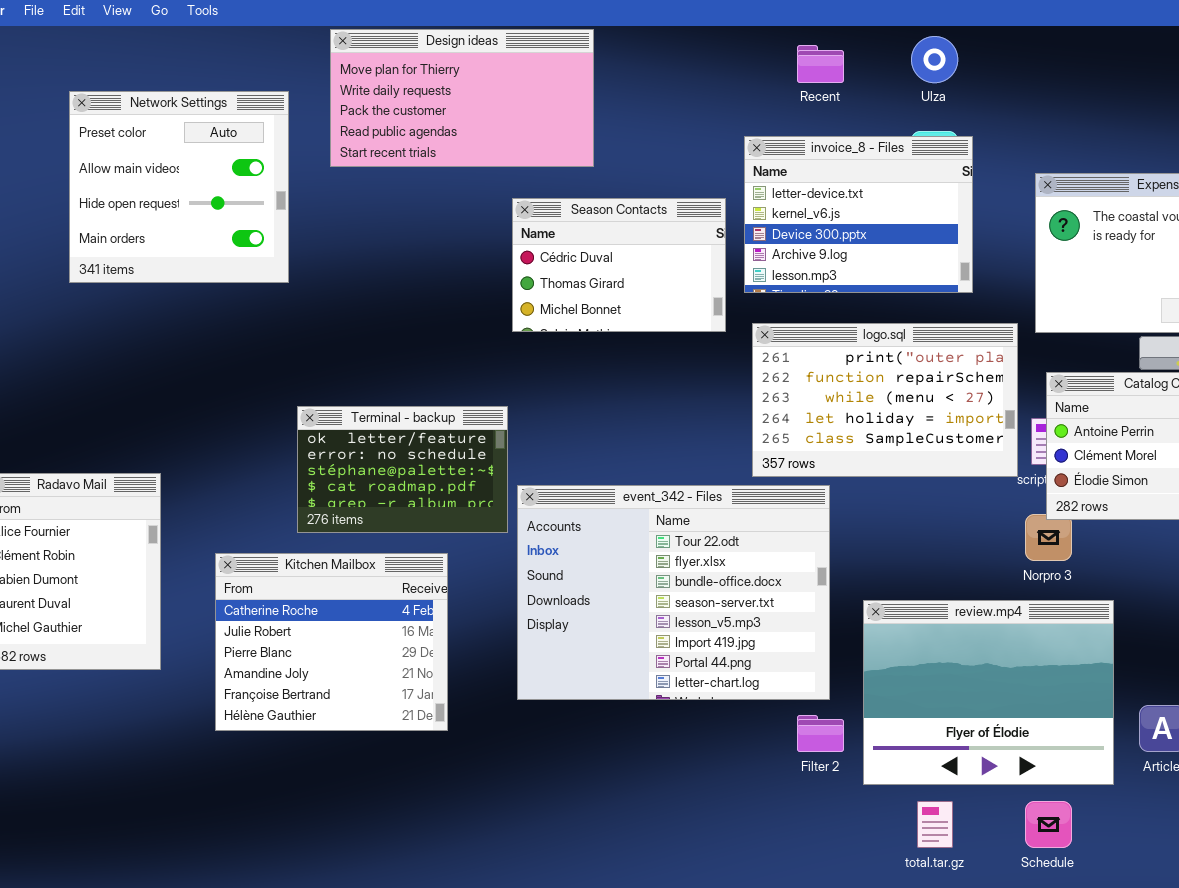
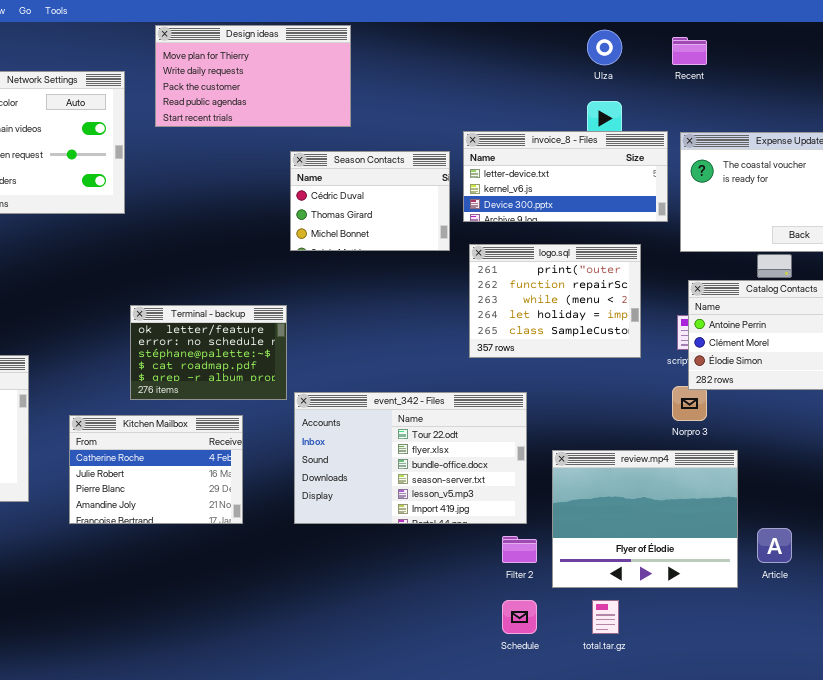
Recent: [797,45,844,83] -> [672,37,707,65], moved
invoice_8 - Files: [744,136,973,293] -> [463,131,668,222], resized
logo.sql: [752,323,1018,477] -> [469,244,641,358], resized
event_342 - Files: [517,485,830,700] -> [294,392,527,524], resized
Kitchen Mailbox: [215,553,448,731] -> [69,415,243,524], resized
Schedule: [1025,801,1072,848] -> [502,600,537,634], moved

